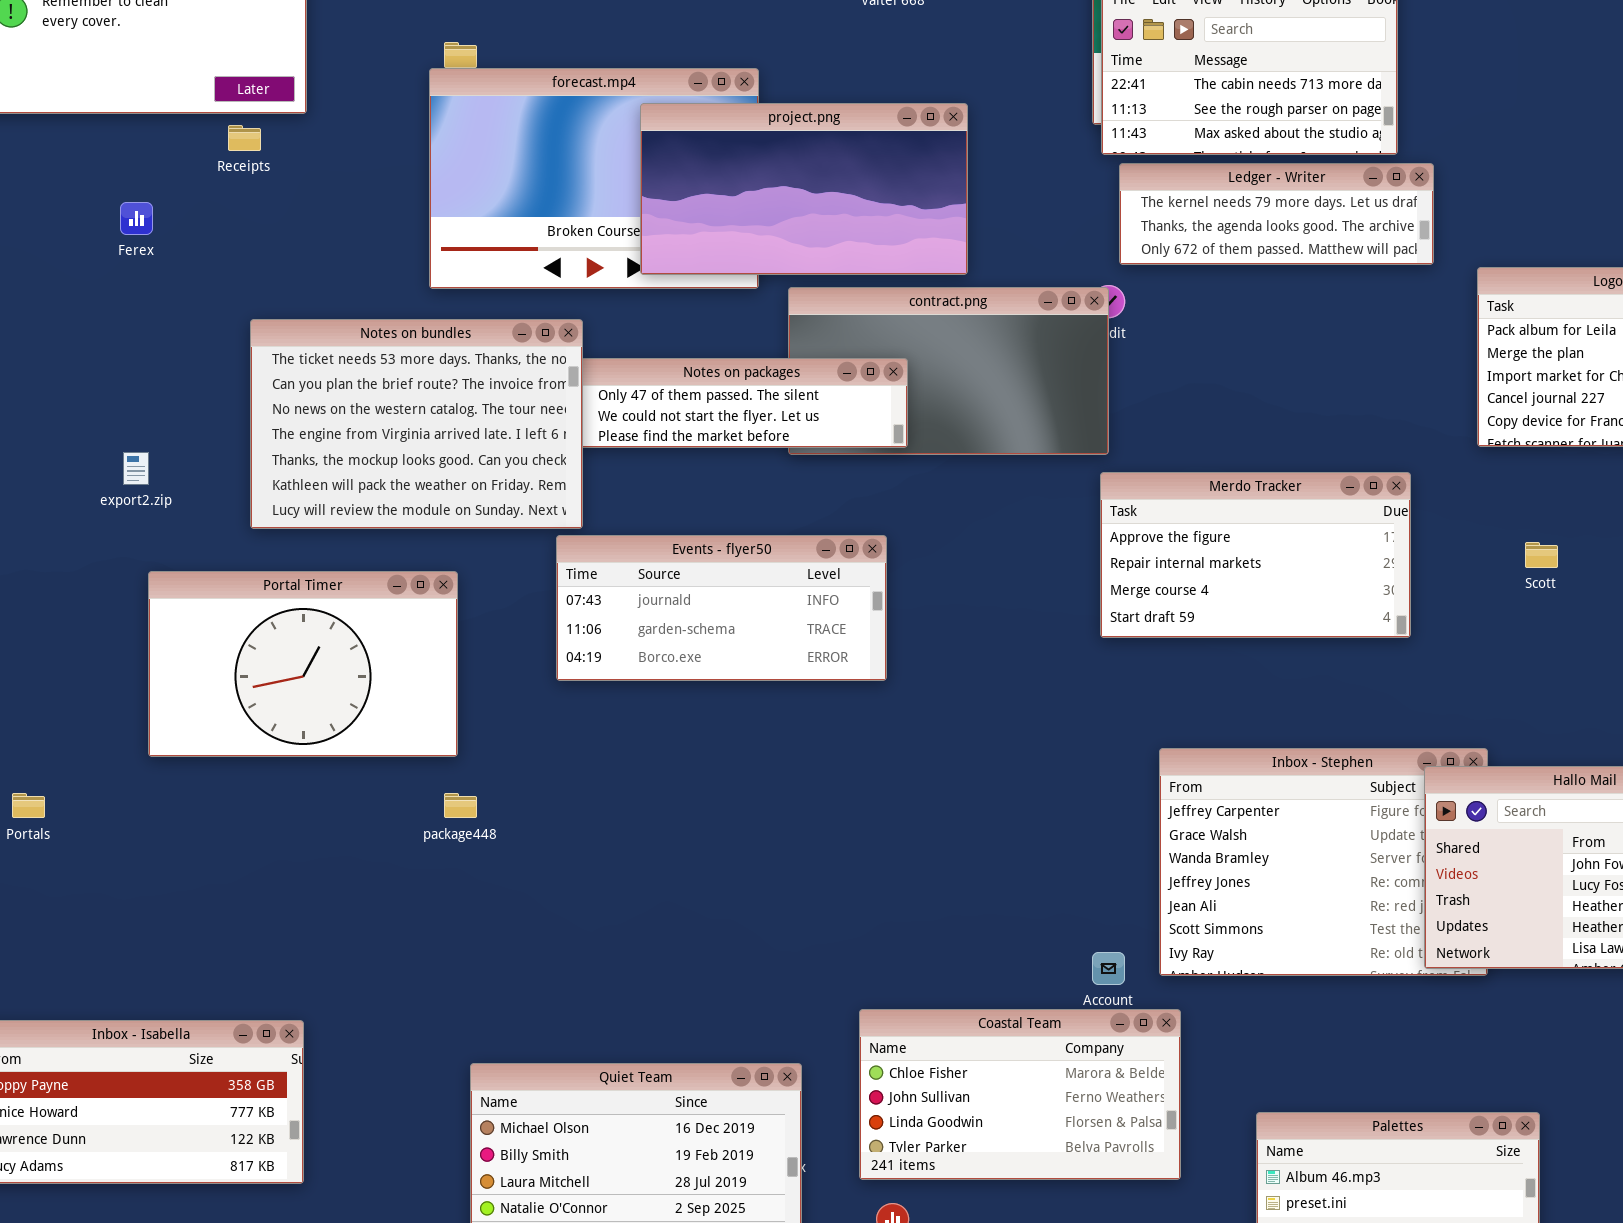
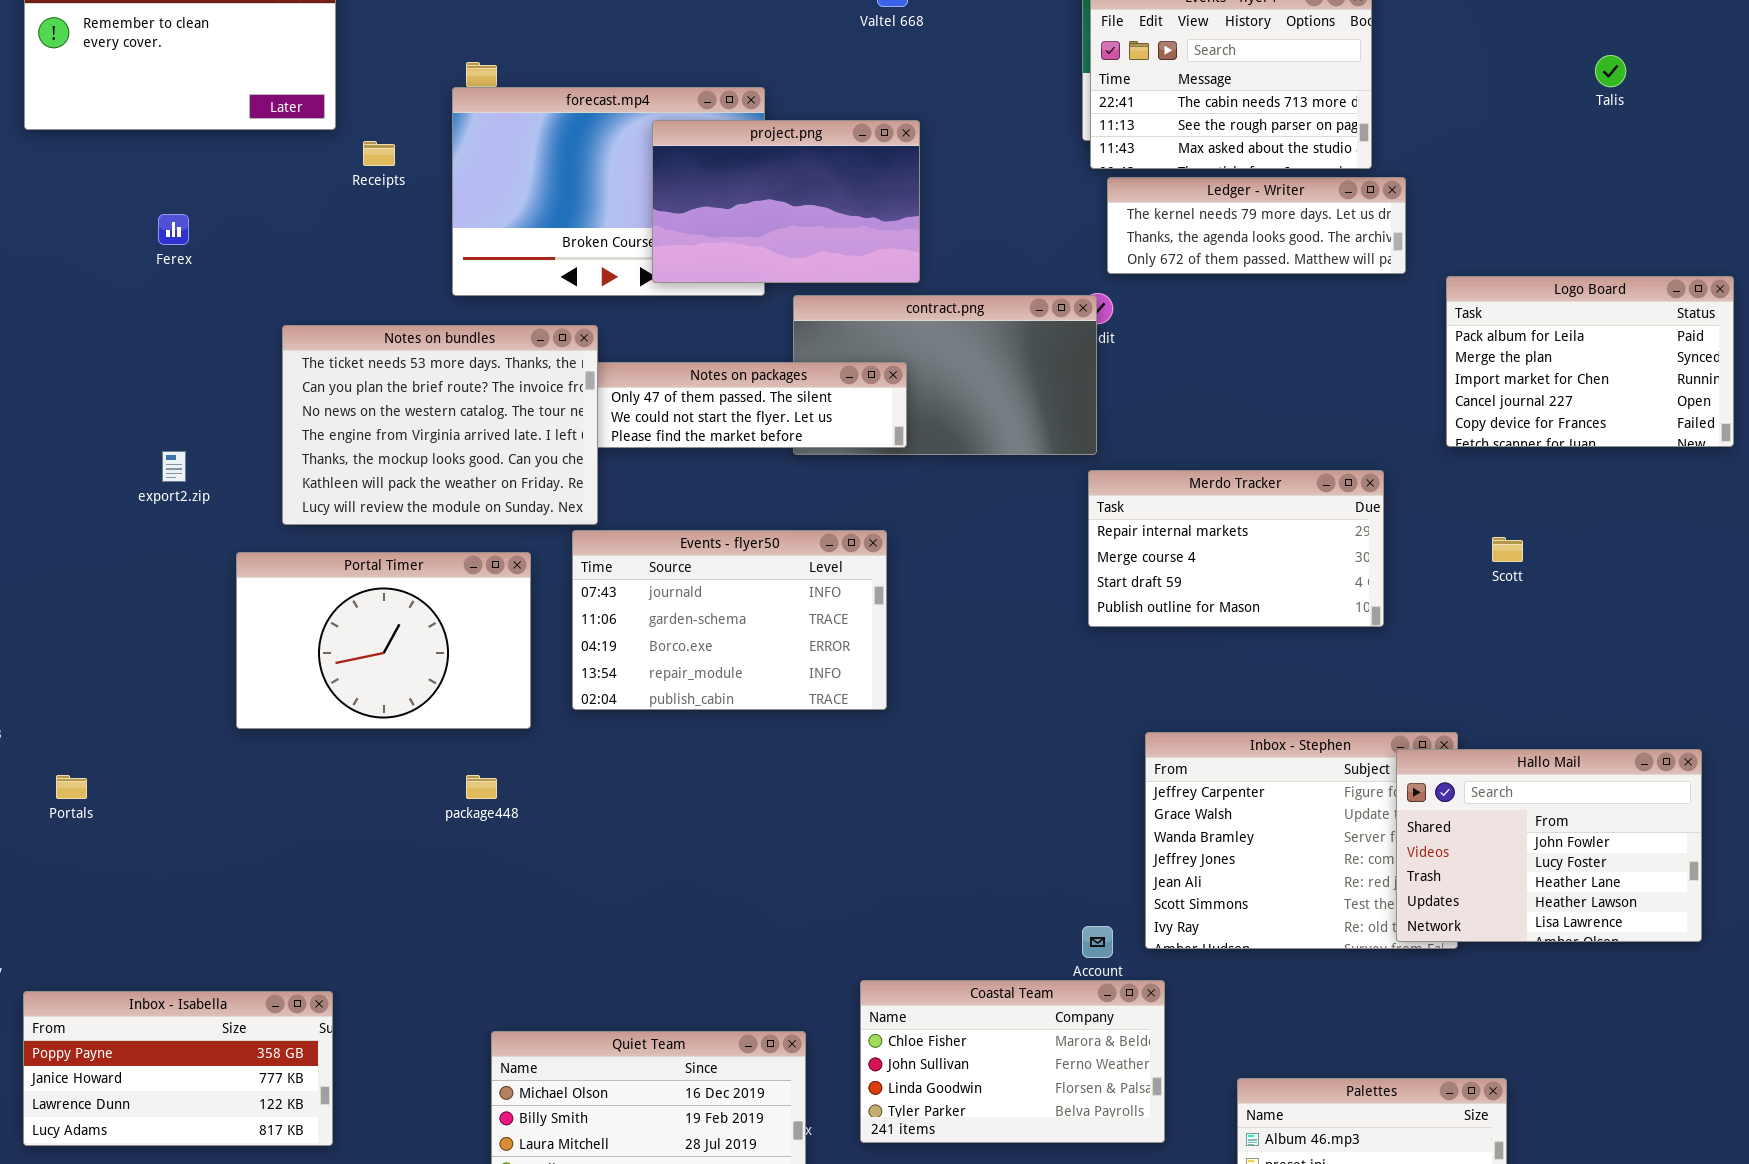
project.png: [640,103,968,275] -> [652,120,920,283], resized
Receipts: [228,125,261,151] -> [363,141,395,166], moved
Merdo Tracker: [1100,472,1411,638] -> [1088,470,1384,627], scrolled down 1 row
Events - flyer50: [556,535,887,681] -> [572,530,887,710], resized
Portal Timer: [148,571,458,757] -> [236,552,531,729], moved

